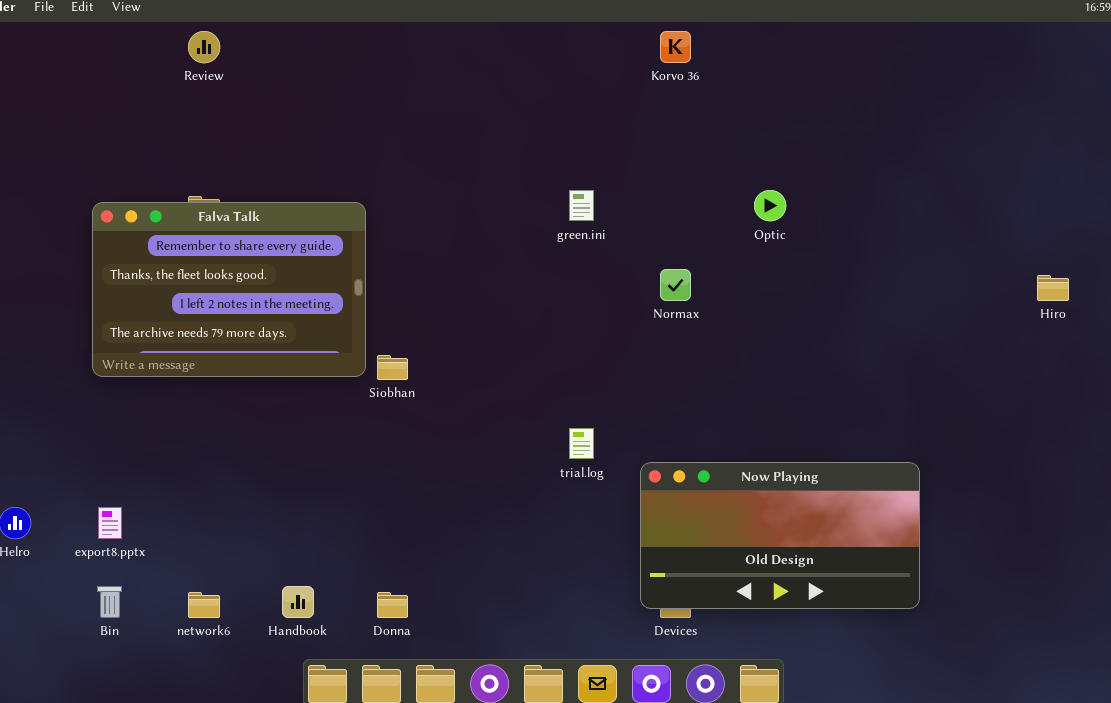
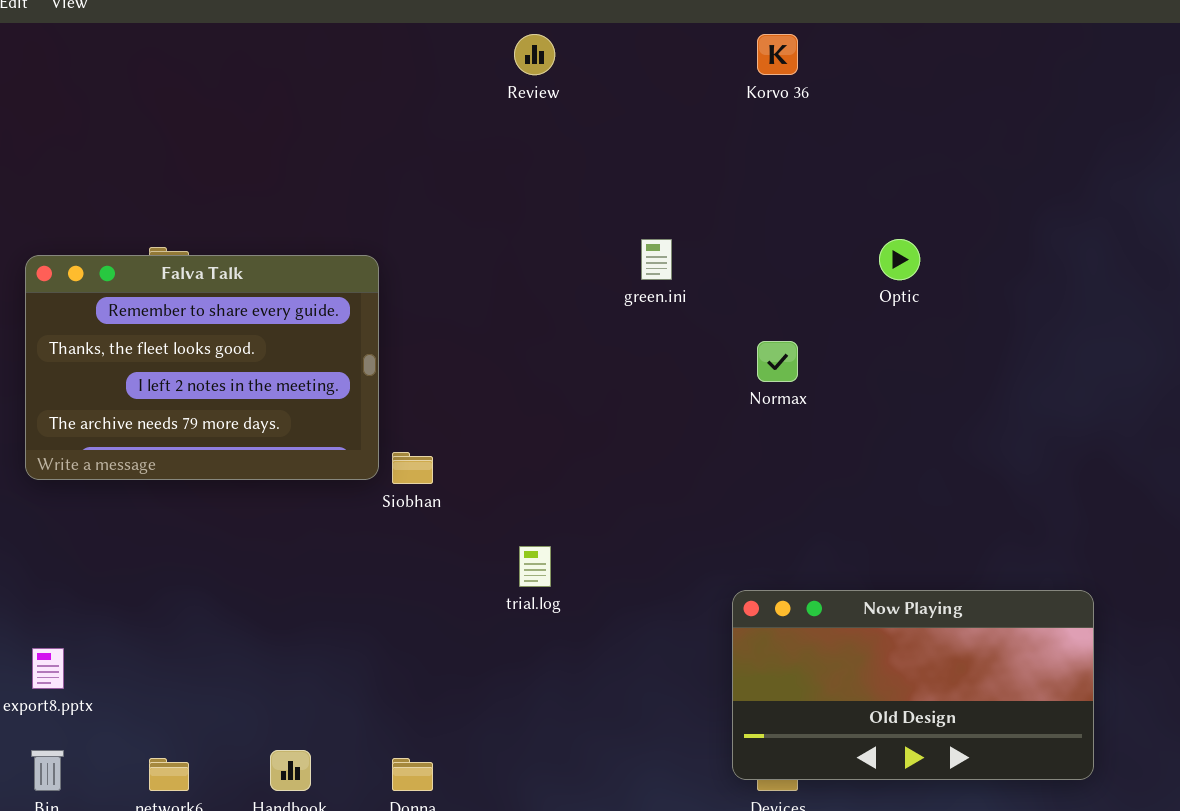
Review: [188,31,220,63] -> [514,34,555,75], moved
trial.log: [569,428,594,459] -> [519,546,551,587], moved

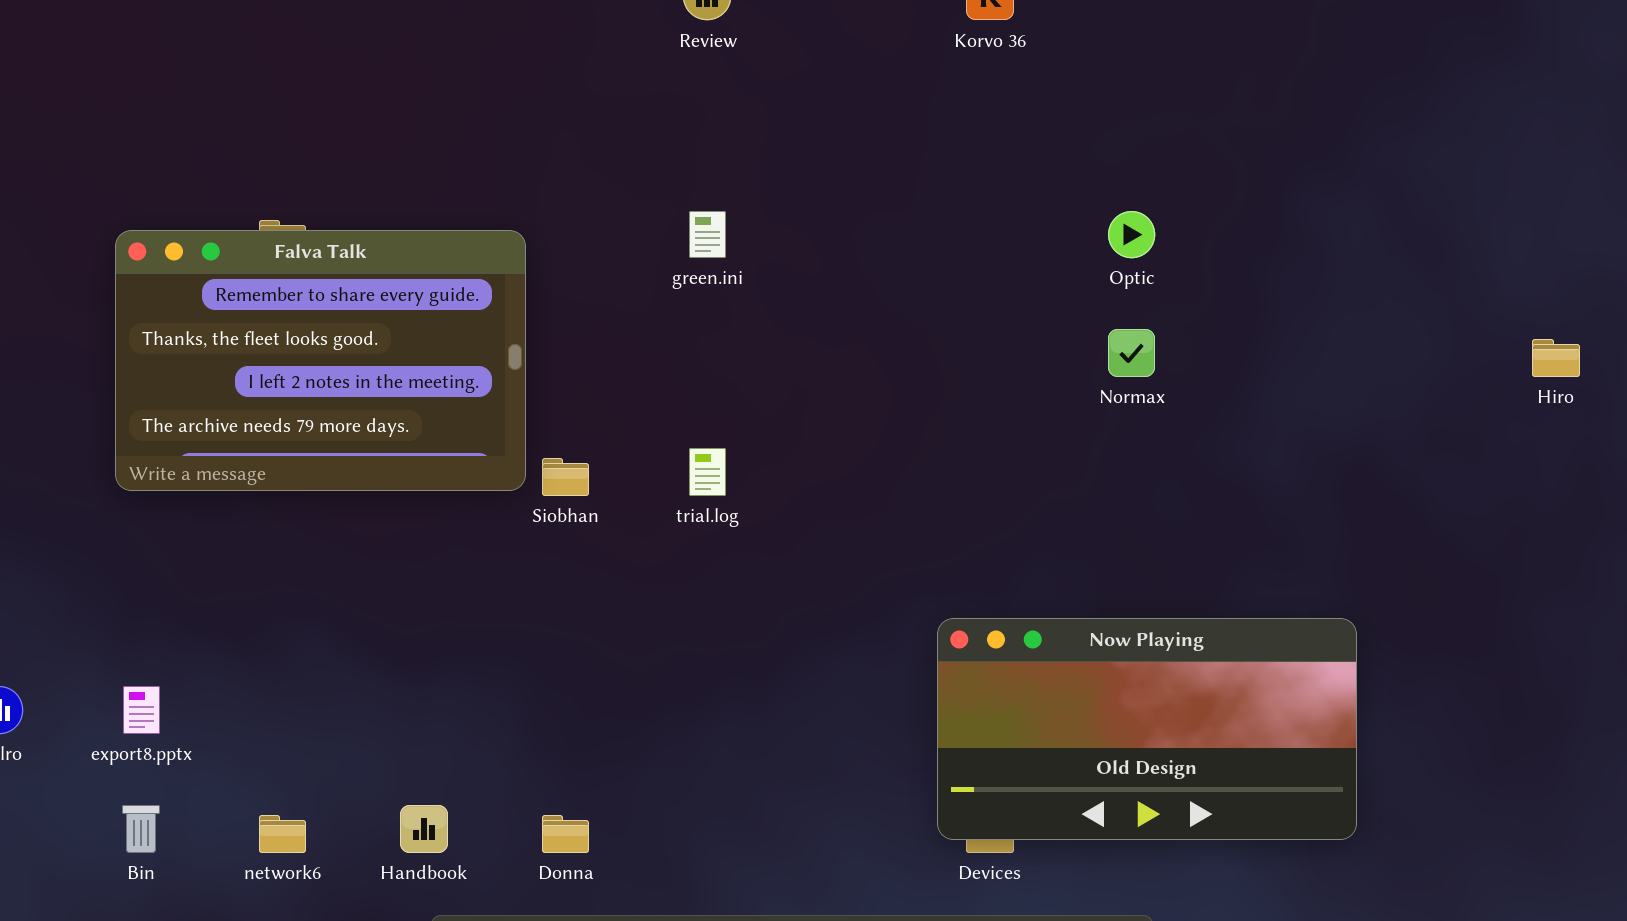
green.ini: [641,239,672,280] -> [689,211,726,258], moved
Normax: [757,341,798,382] -> [1108,329,1155,377], moved
trial.log: [519,546,551,587] -> [689,448,726,496], moved

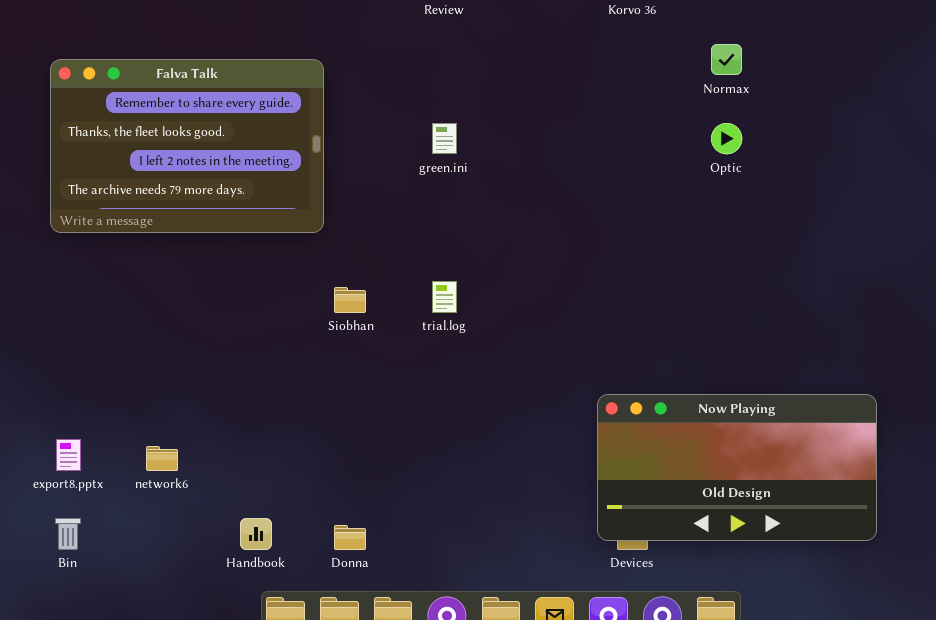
Falva Talk: [115,230,526,491] -> [50,59,324,233], moved
Normax: [1108,329,1155,377] -> [711,44,742,75], moved
network6: [259,815,306,853] -> [146,446,178,471], moved

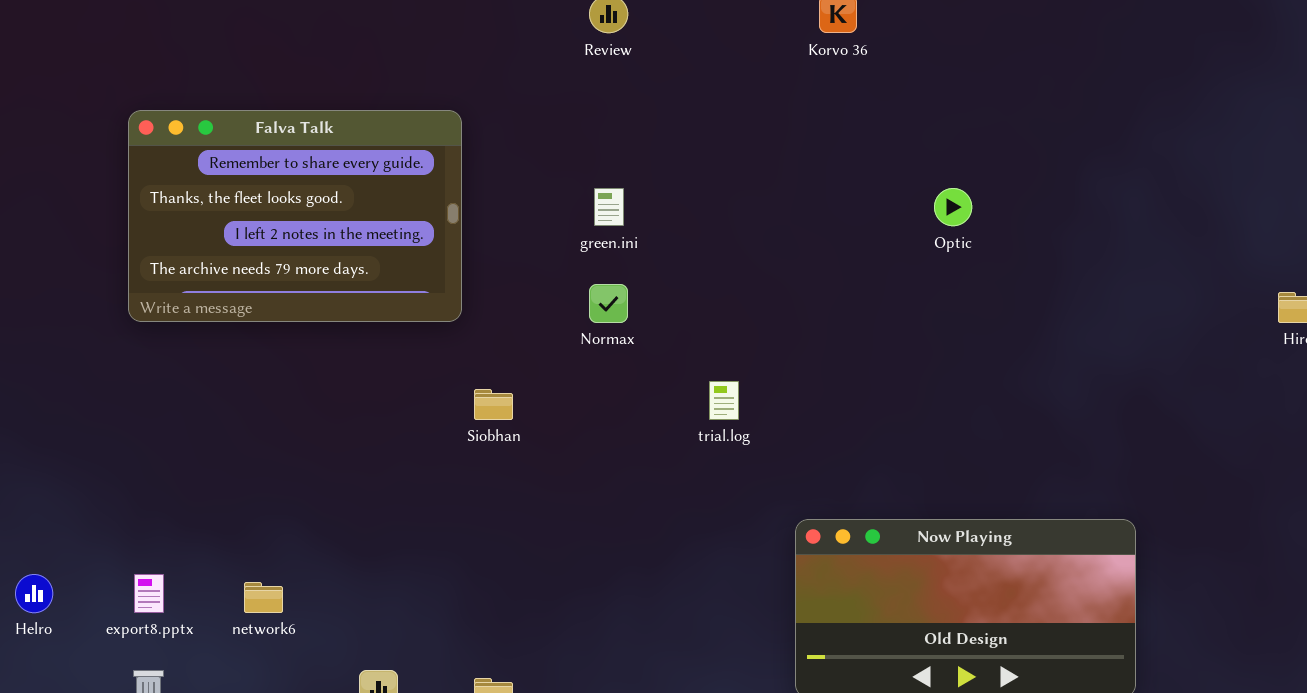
Normax: [711,44,742,75] -> [589,284,628,323], moved
trial.log: [432,281,457,313] -> [709,381,739,420], moved

